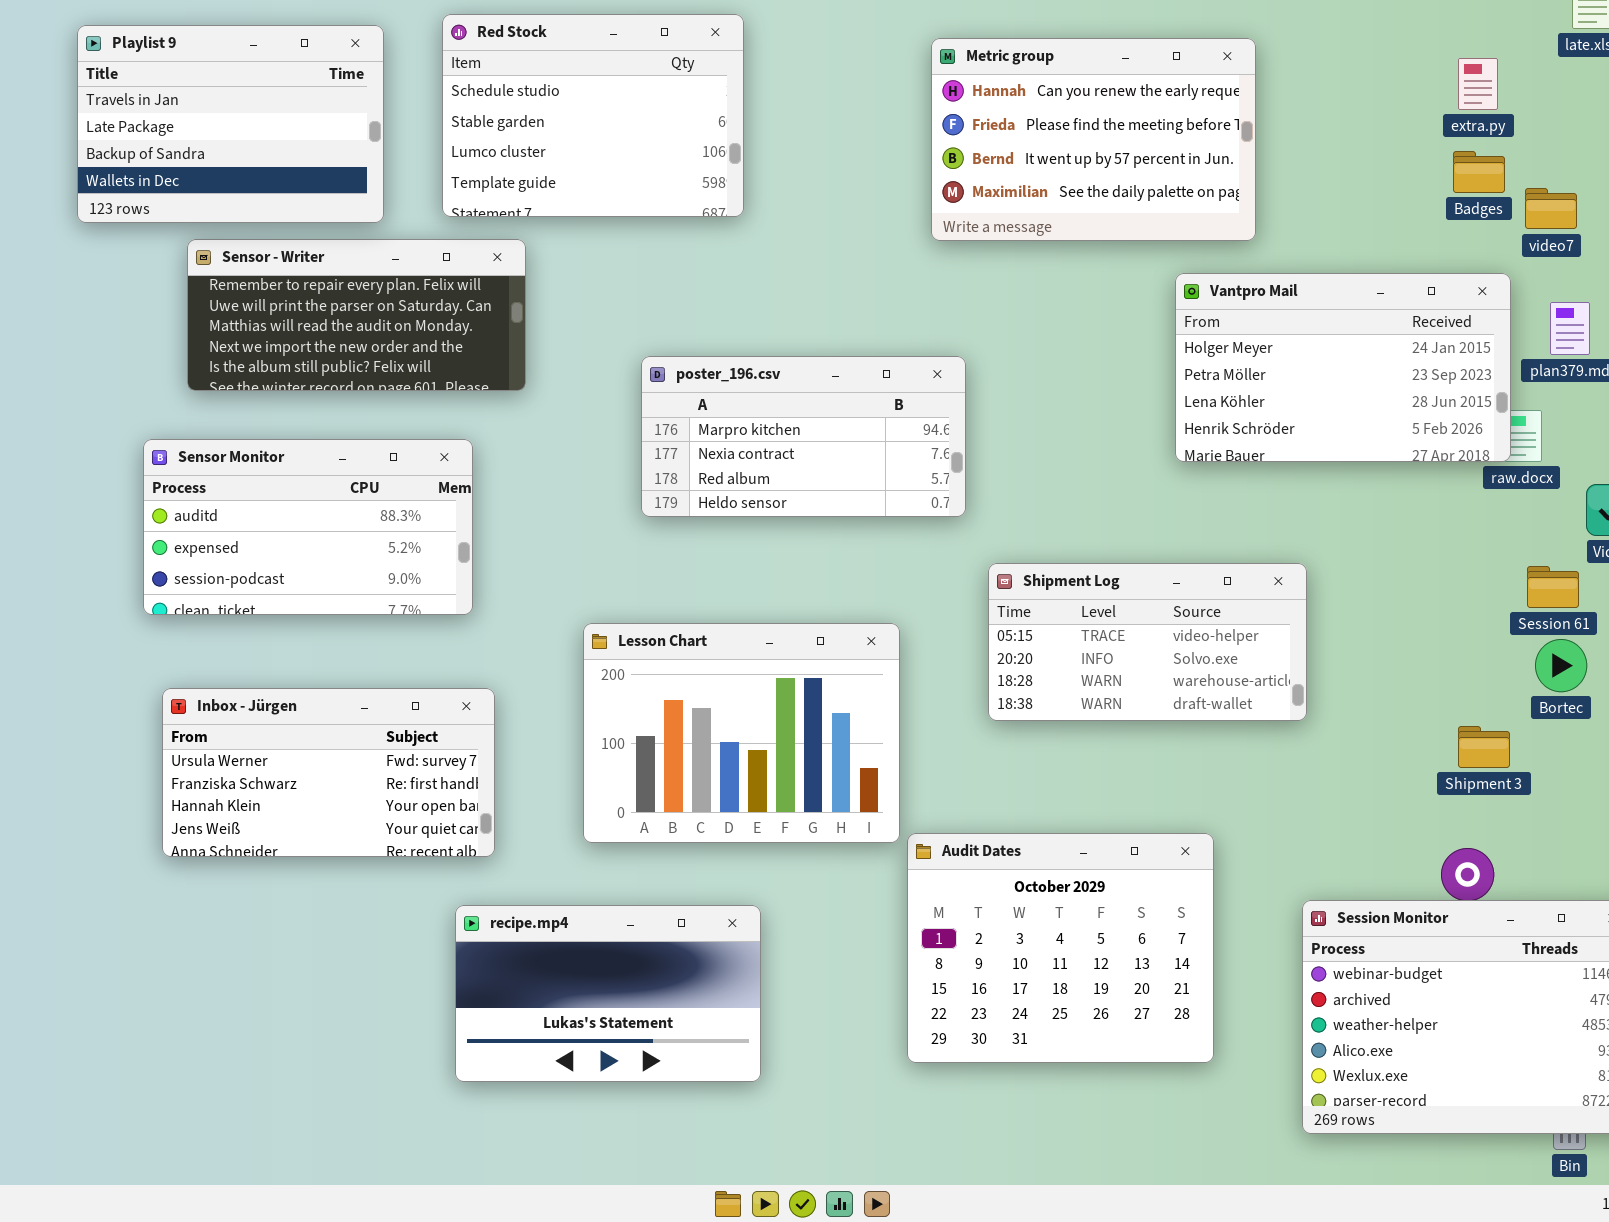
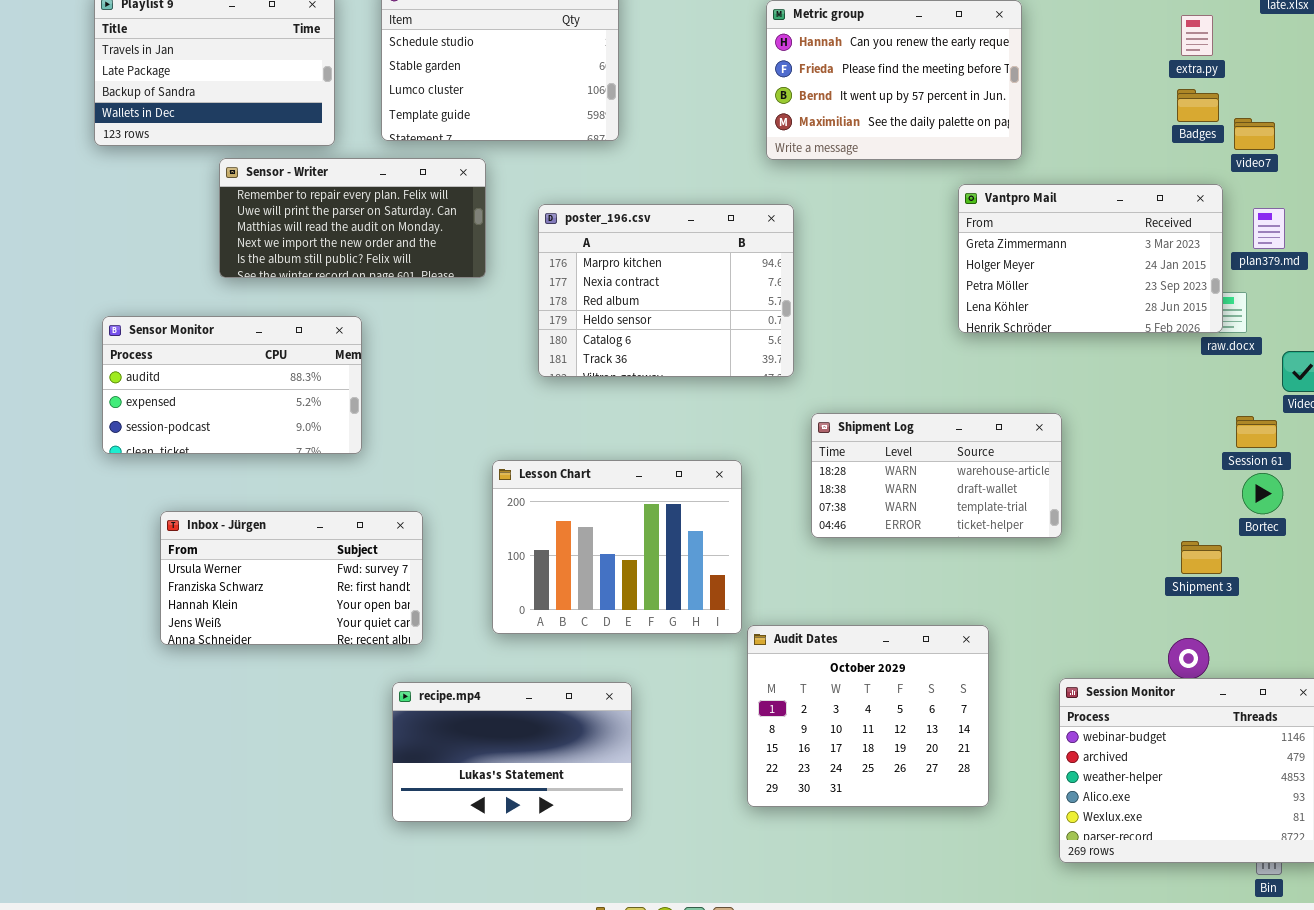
Sensor - Writer: [187,239,526,391] -> [219,158,486,278], moved
Vantpro Mail: [1175,273,1511,462] -> [958,184,1223,333], scrolled up 1 row
poster_196.csv: [641,356,966,517] -> [538,204,794,377], resized
Sensor Monitor: [143,439,473,615] -> [102,316,362,454], moved
Shipment Log: [988,563,1307,721] -> [811,413,1062,538], scrolled down 2 rows

